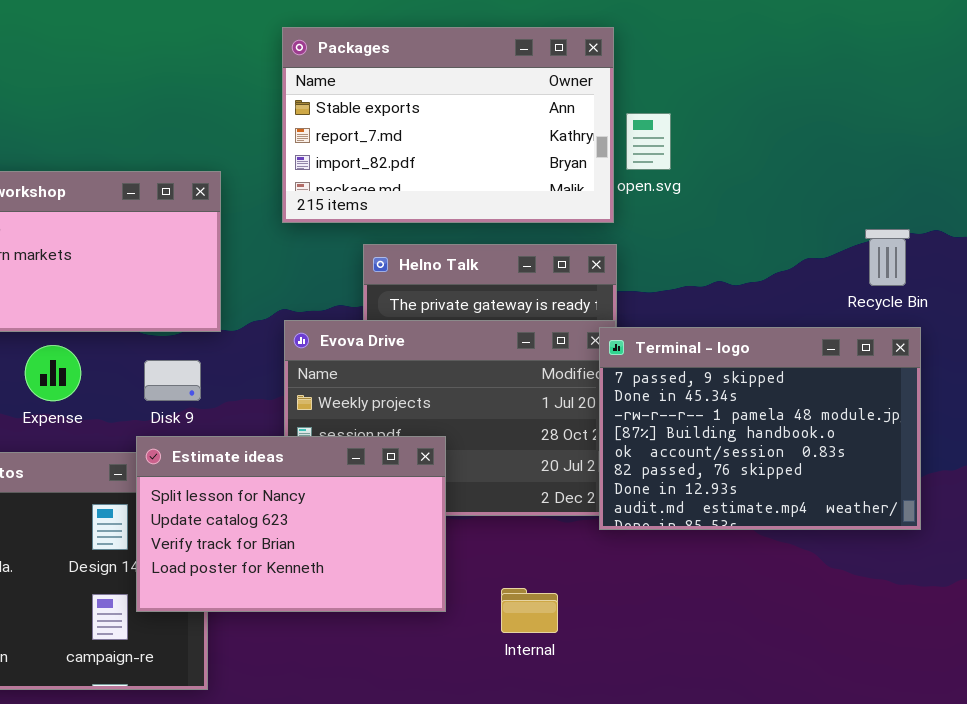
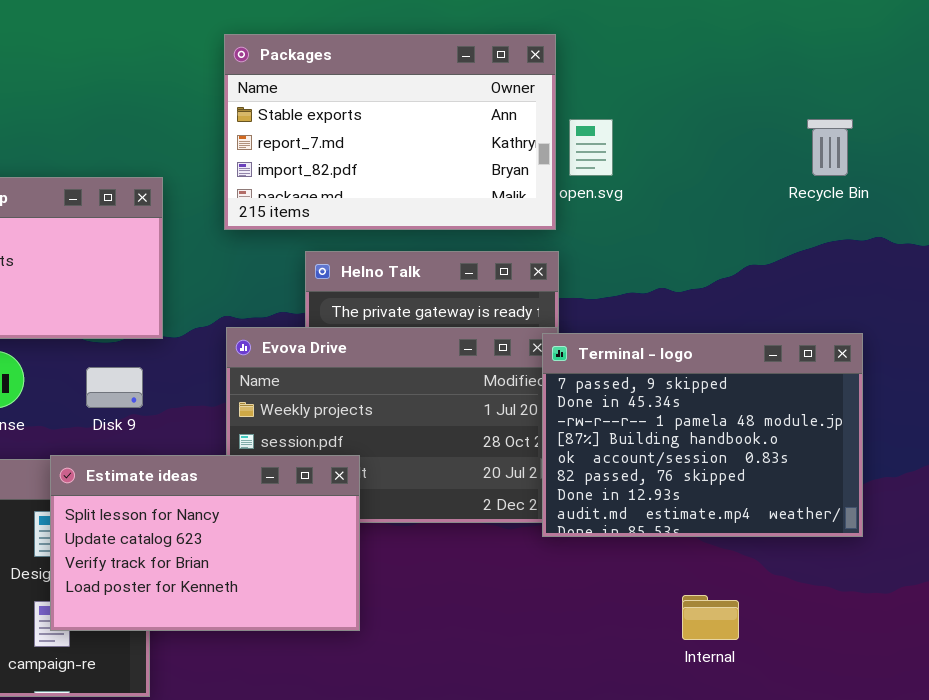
Recycle Bin: [865,229,910,286] -> [807,119,853,176], moved
Estimate ideas: [136,436,446,612] -> [50,455,360,631], moved
Internal: [501,588,558,633] -> [682,595,739,640], moved

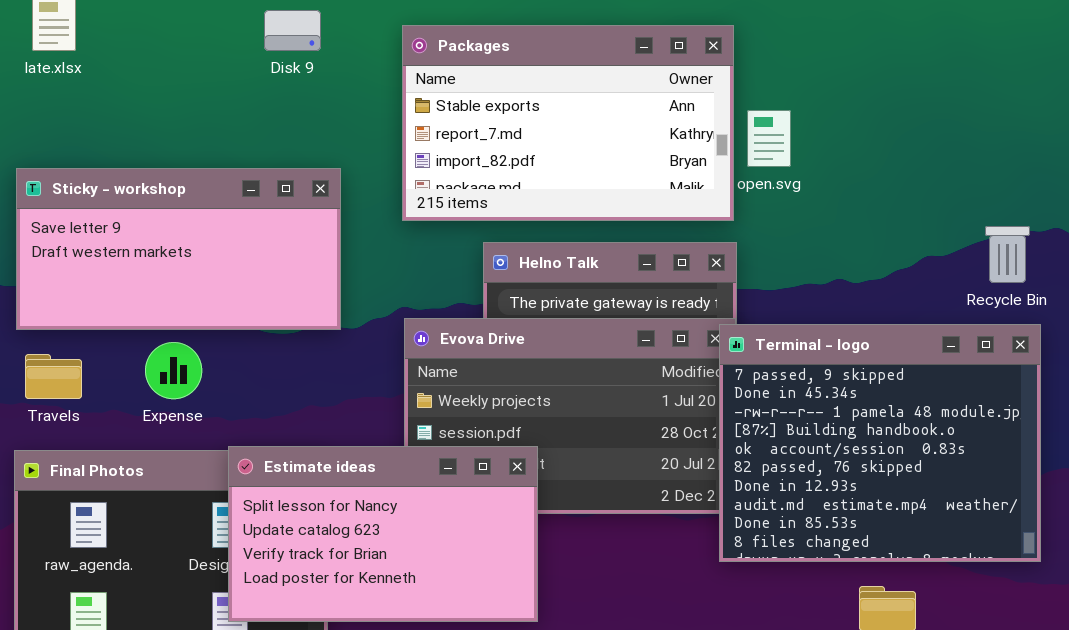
Recycle Bin: [807,119,853,176] -> [985,226,1030,283], moved
Terminal - logo: [542,333,863,537] -> [719,324,1041,562], resized
Disk 9: [86,367,143,408] -> [264,10,321,51], moved

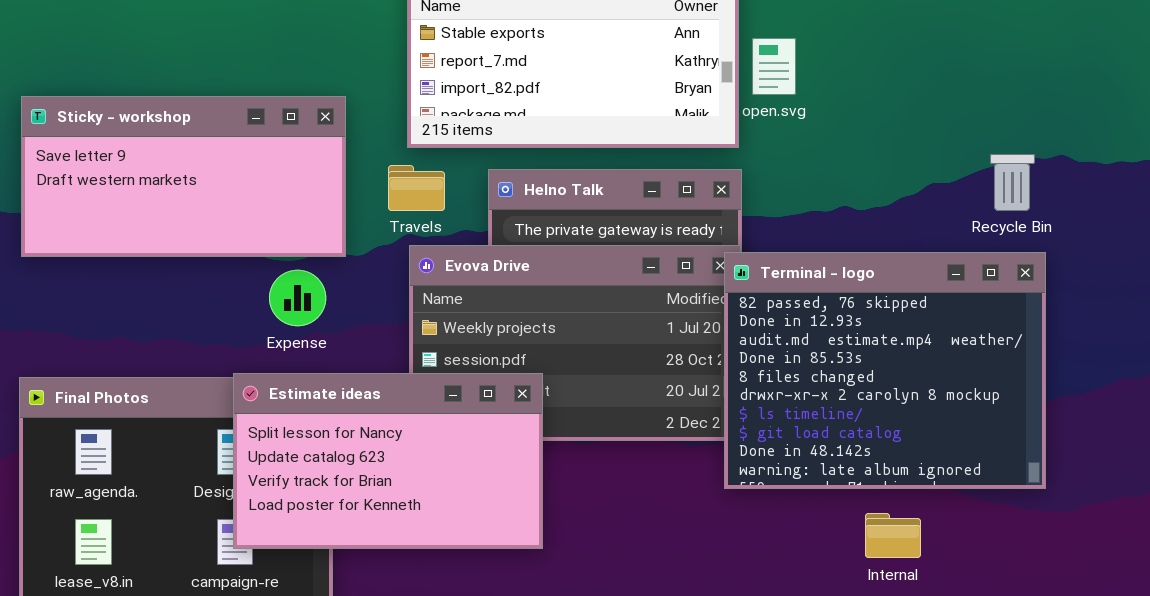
Terminal - logo: [719,324,1041,562] -> [724,252,1046,489], scrolled down 5 rows
Expense: [145,342,202,399] -> [269,270,326,326], moved
Travels: [25,354,82,399] -> [388,165,445,211], moved

